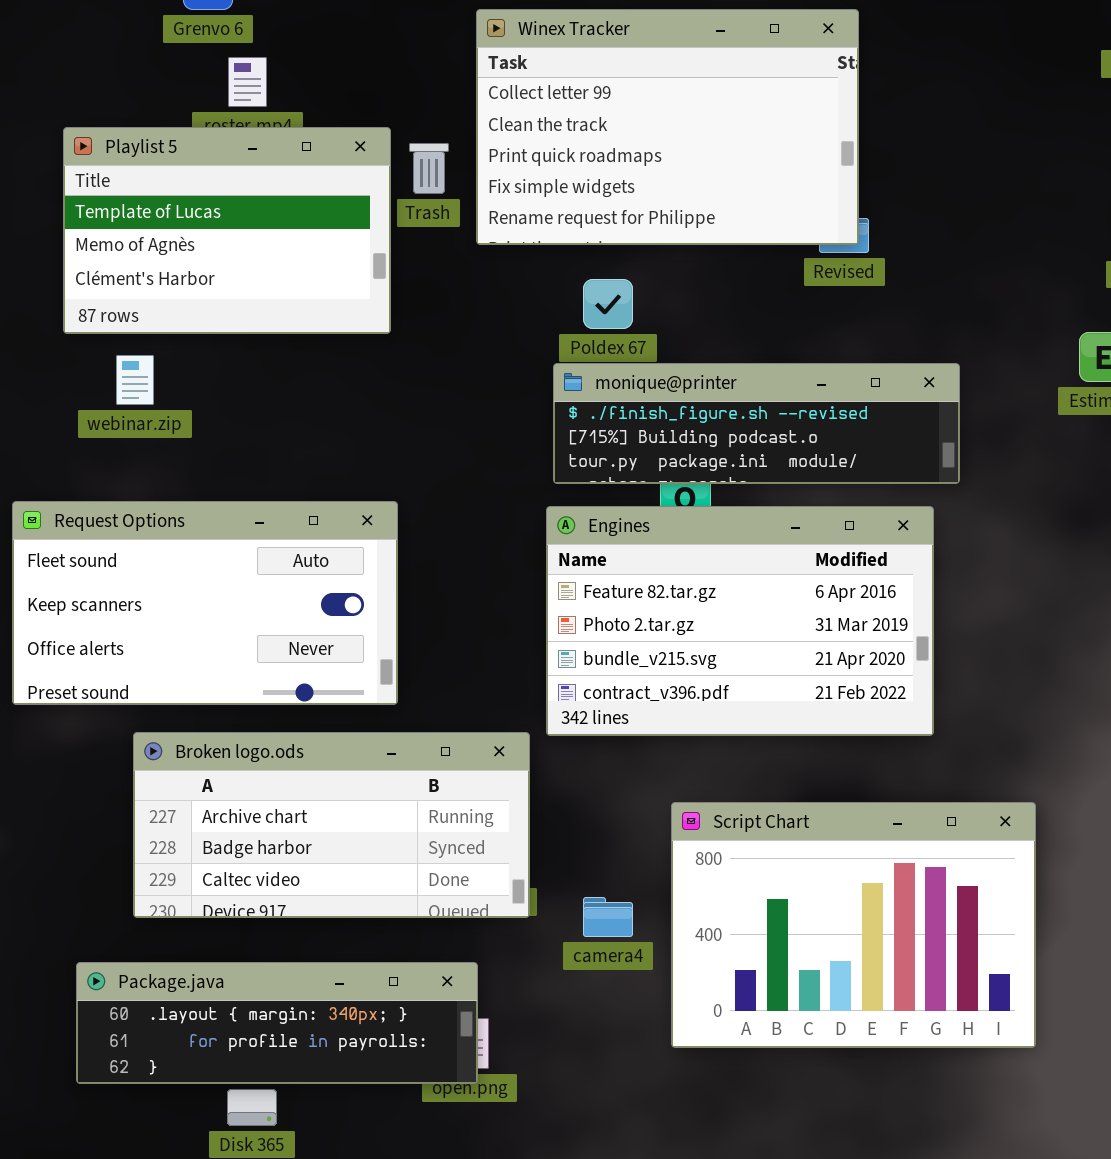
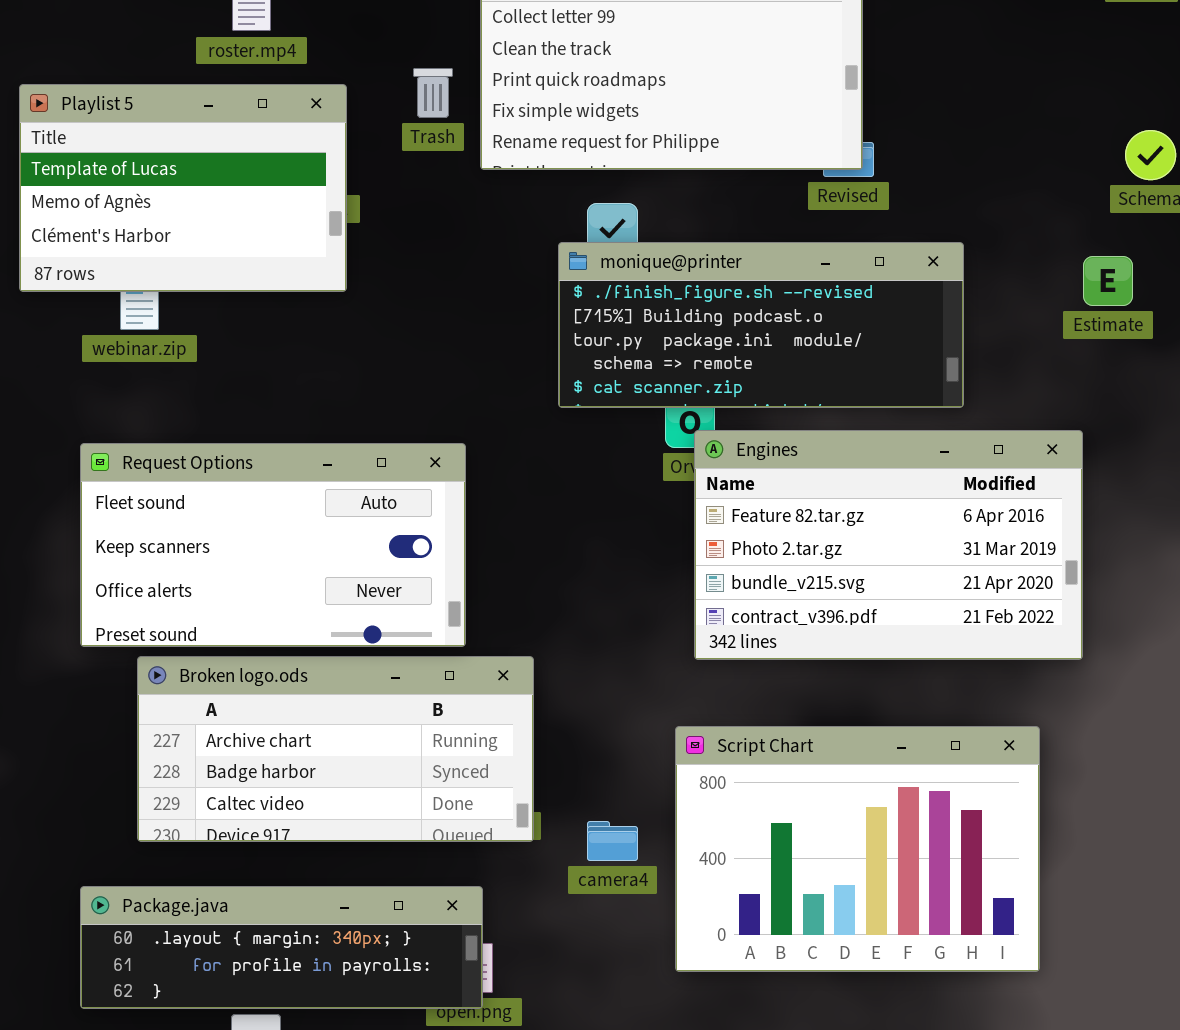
Playlist 5: [63,127,391,334] -> [19,84,347,292], moved
monique@printer: [553,363,960,484] -> [558,242,964,408], resized
Request Options: [12,501,398,705] -> [80,443,466,647], moved
Engines: [546,506,934,736] -> [694,430,1083,660], moved

